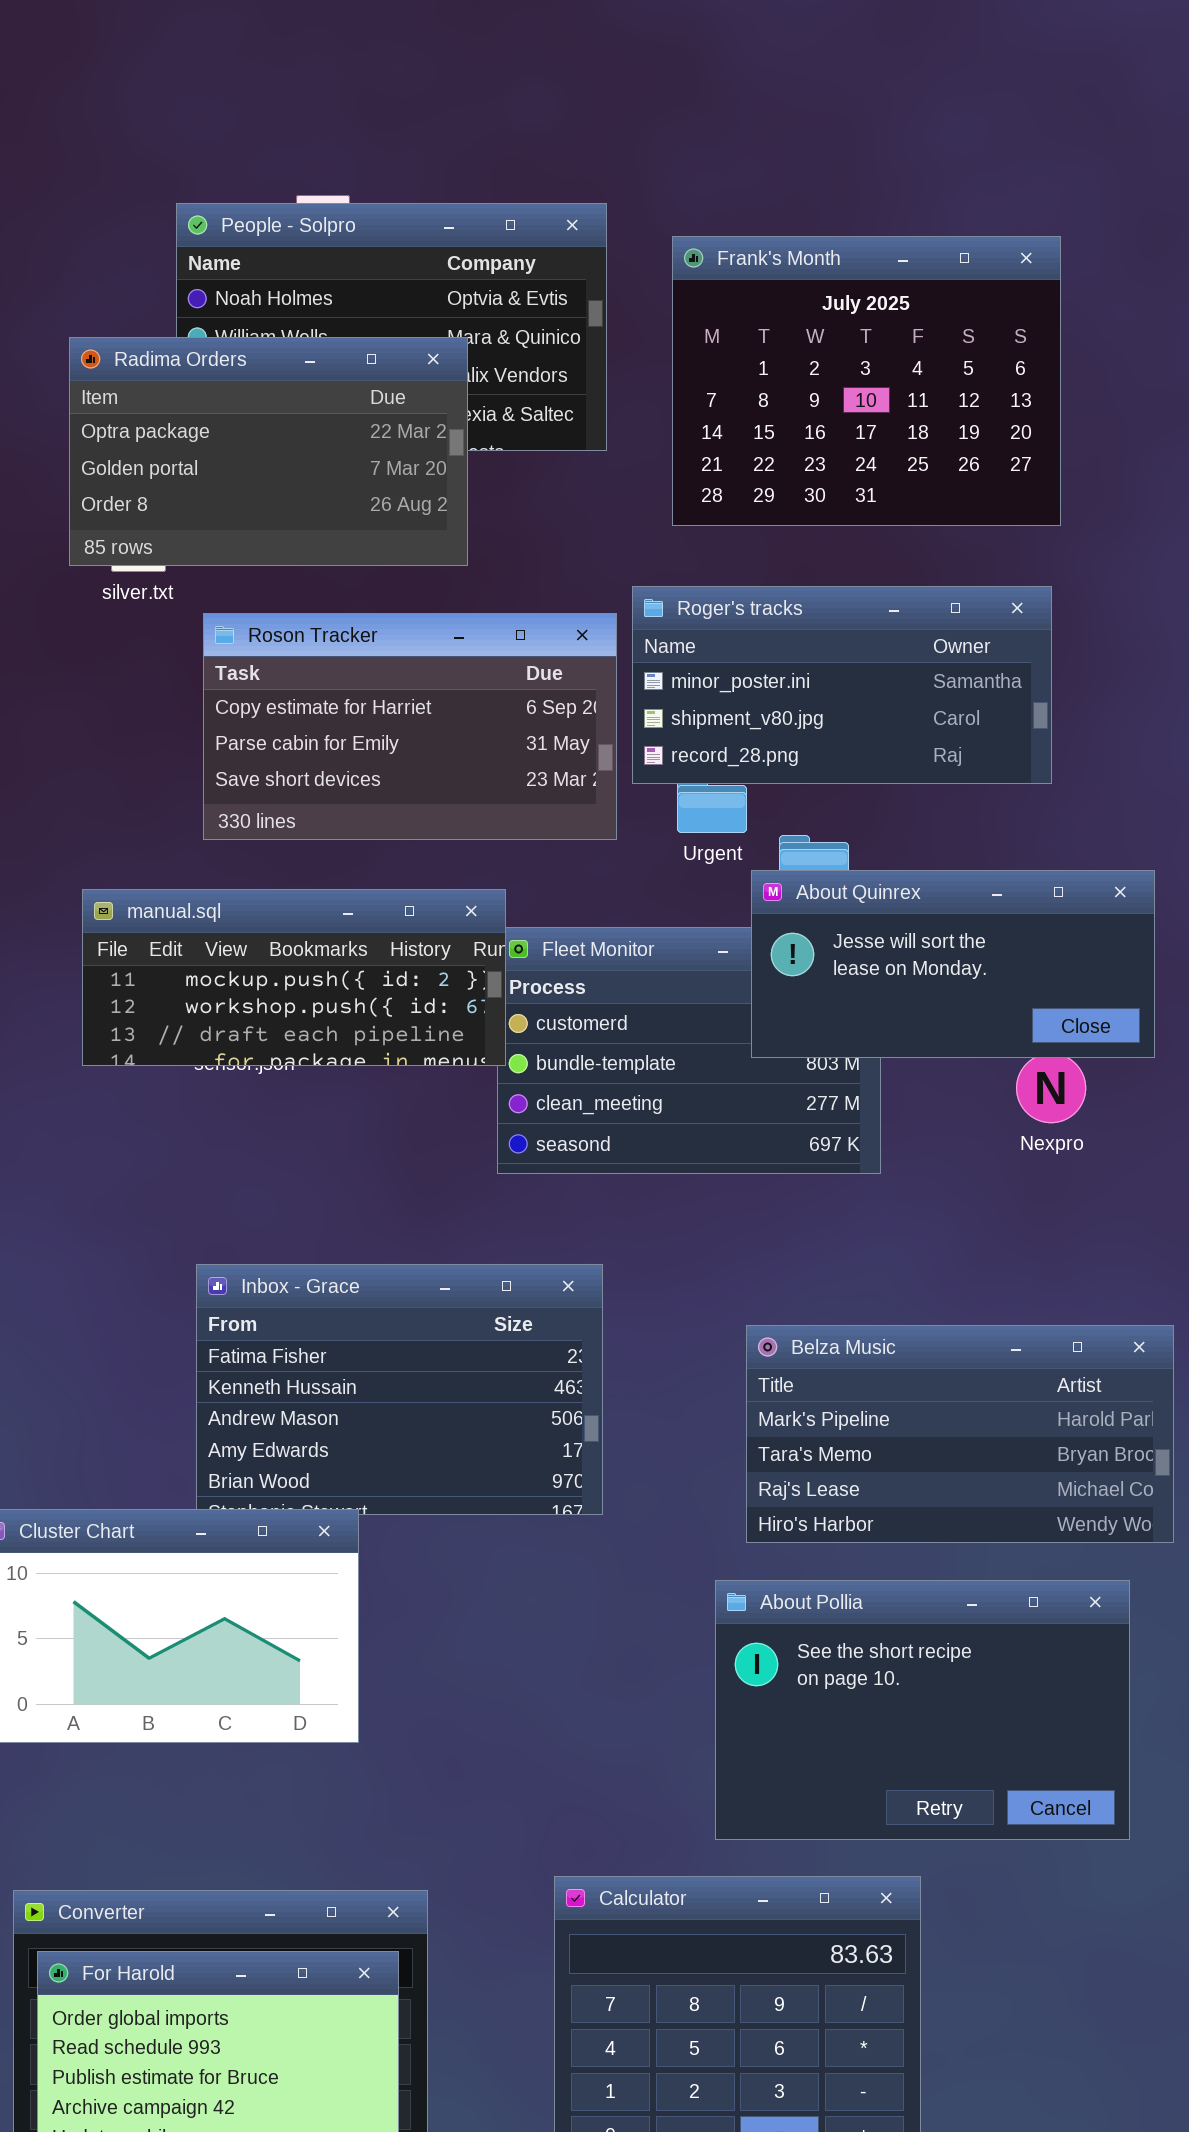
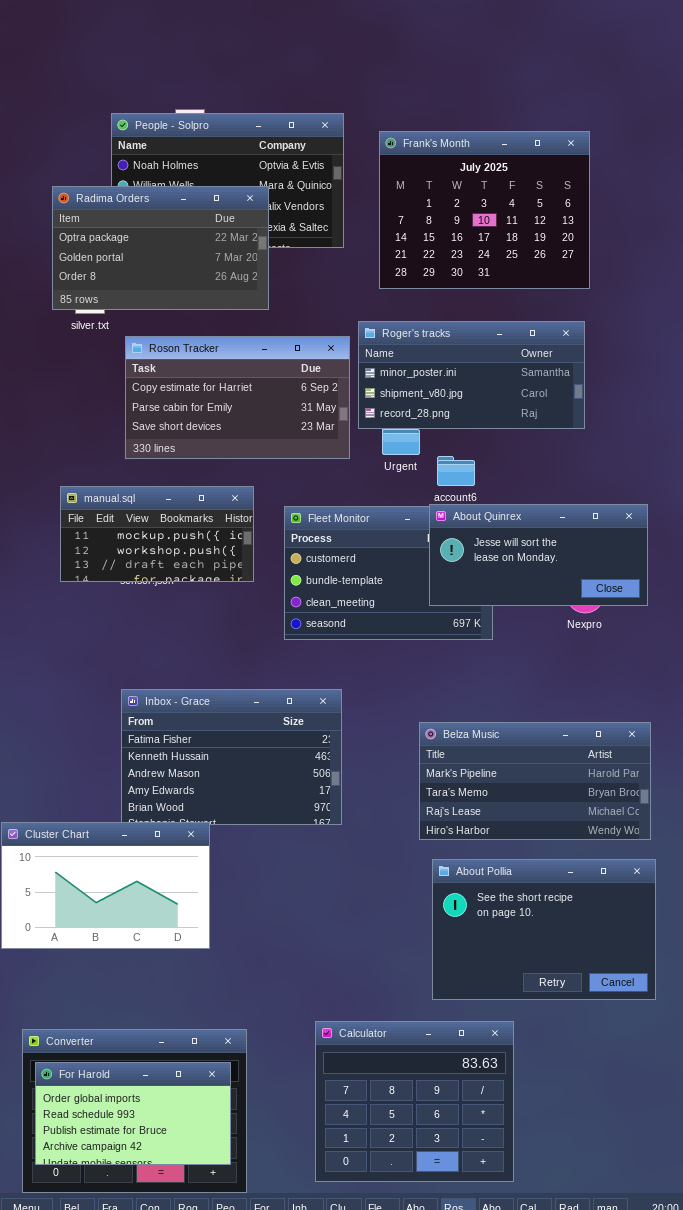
About Quinrex: [751,870,1155,1058] -> [429,504,648,606], moved
manual.sql: [82,889,506,1066] -> [60,486,254,582], resized
About Pollia: [715,1580,1130,1840] -> [432,859,656,1000], moved

